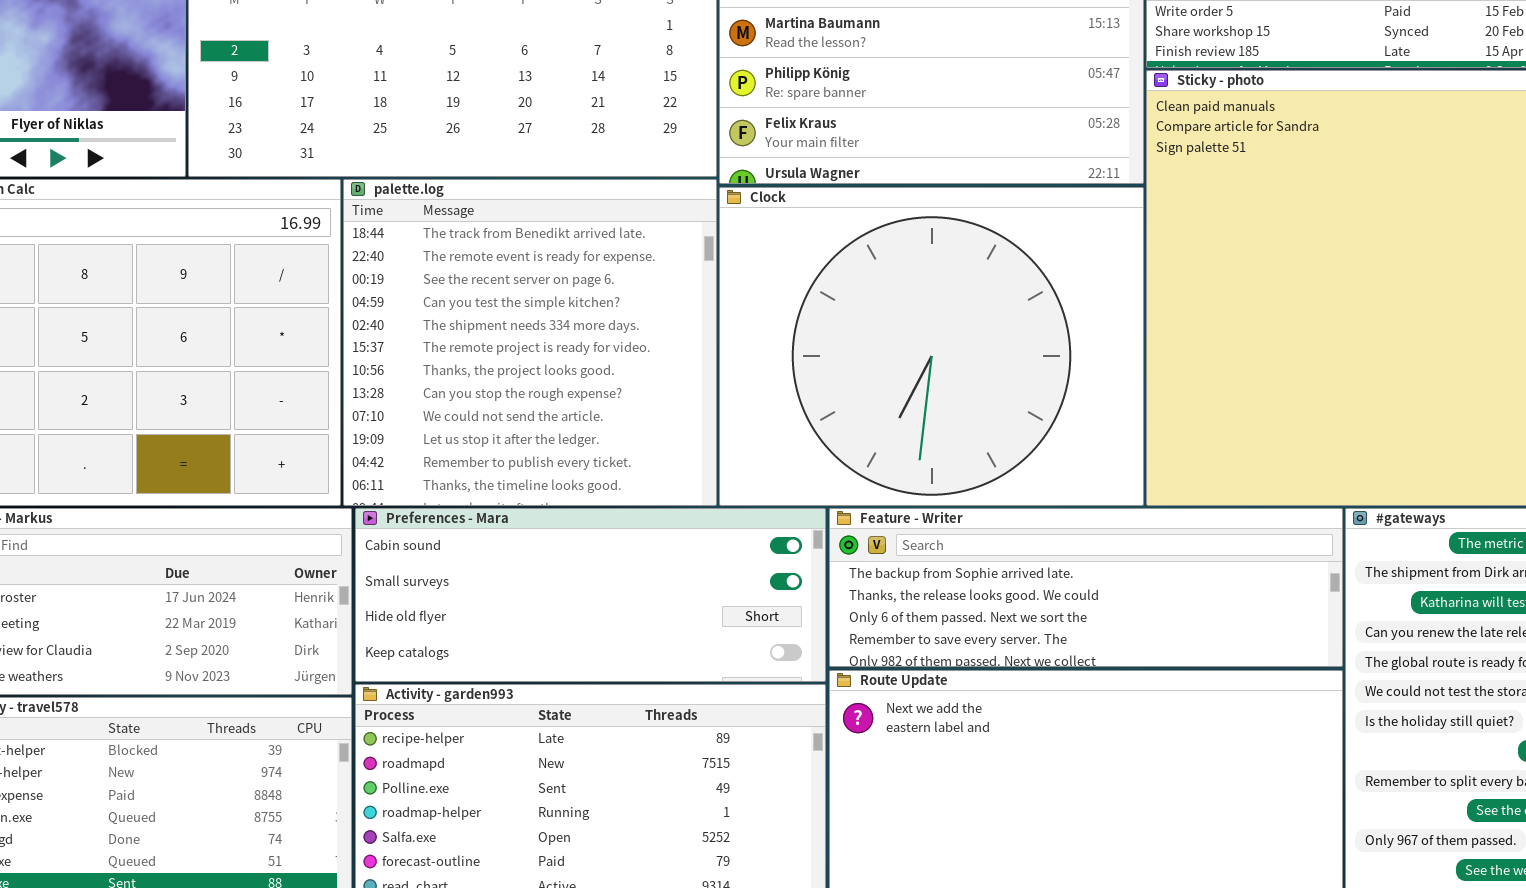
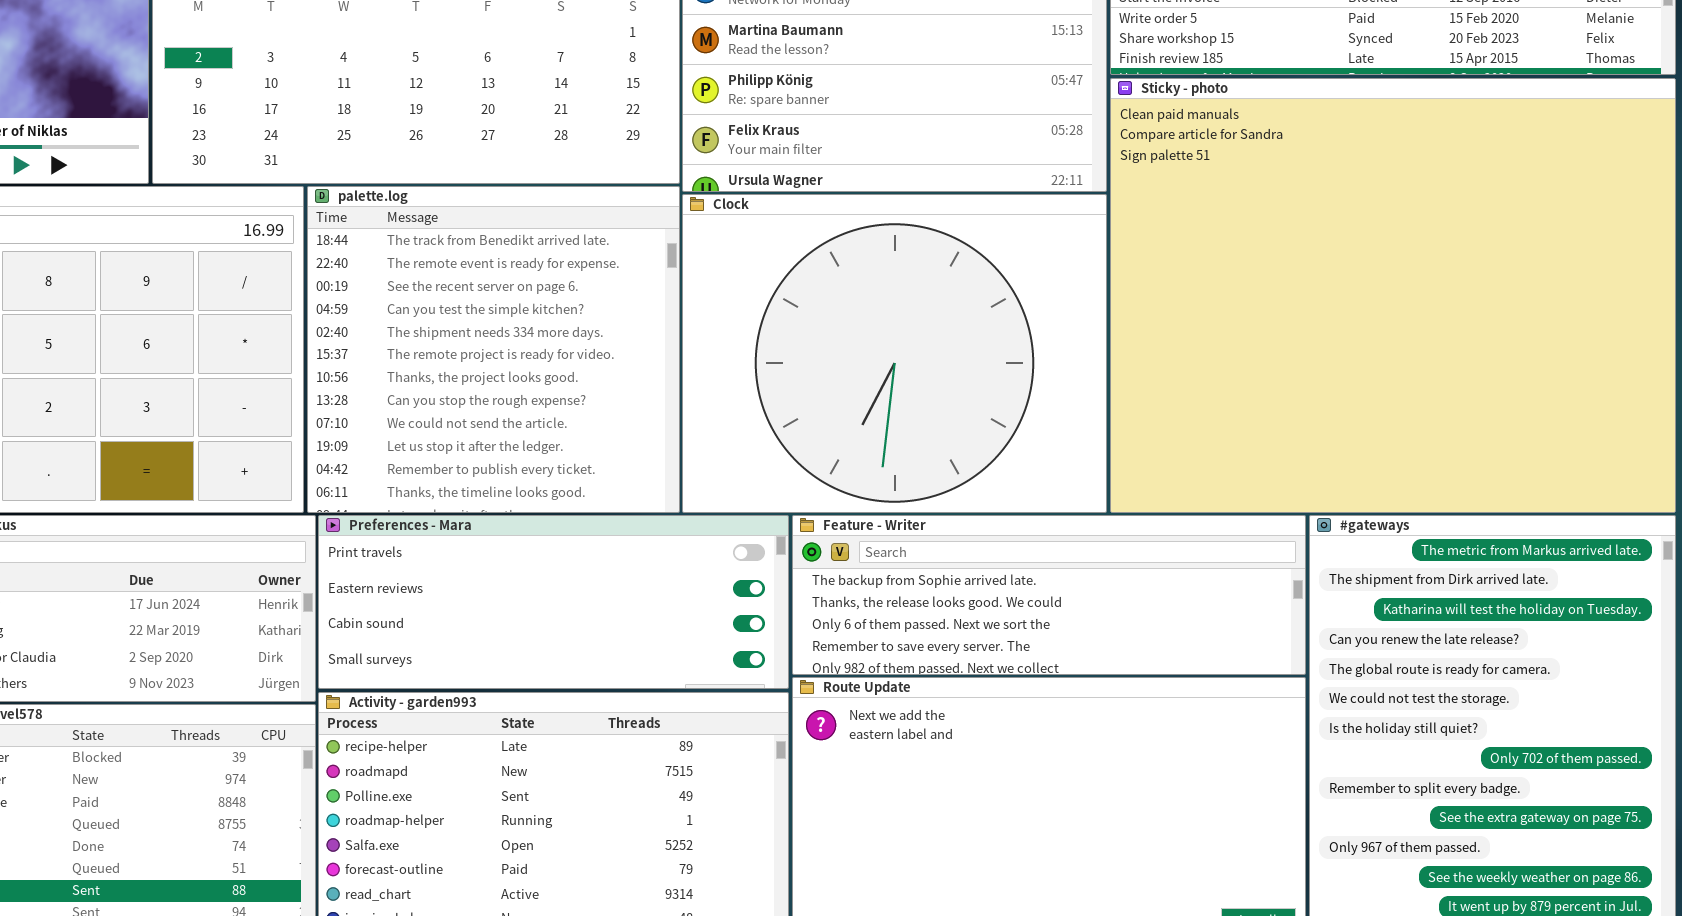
Preferences - Mara: [355,508,826,682] -> [318,515,789,689], scrolled up 2 rows

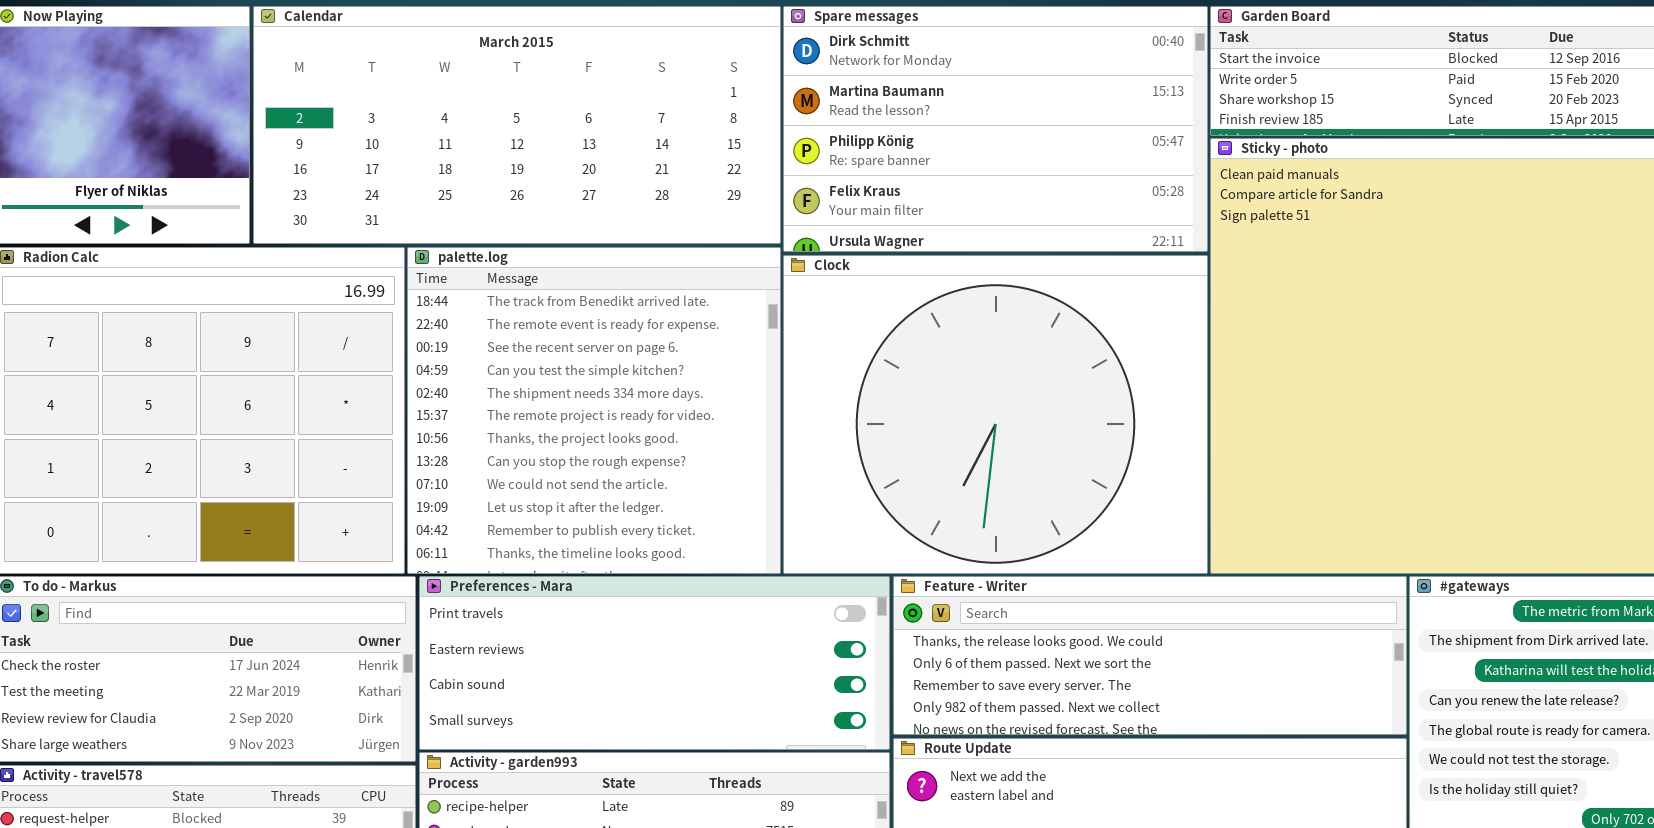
Feature - Writer: [792,515,1306,675] -> [893,576,1407,735], scrolled down 1 row

